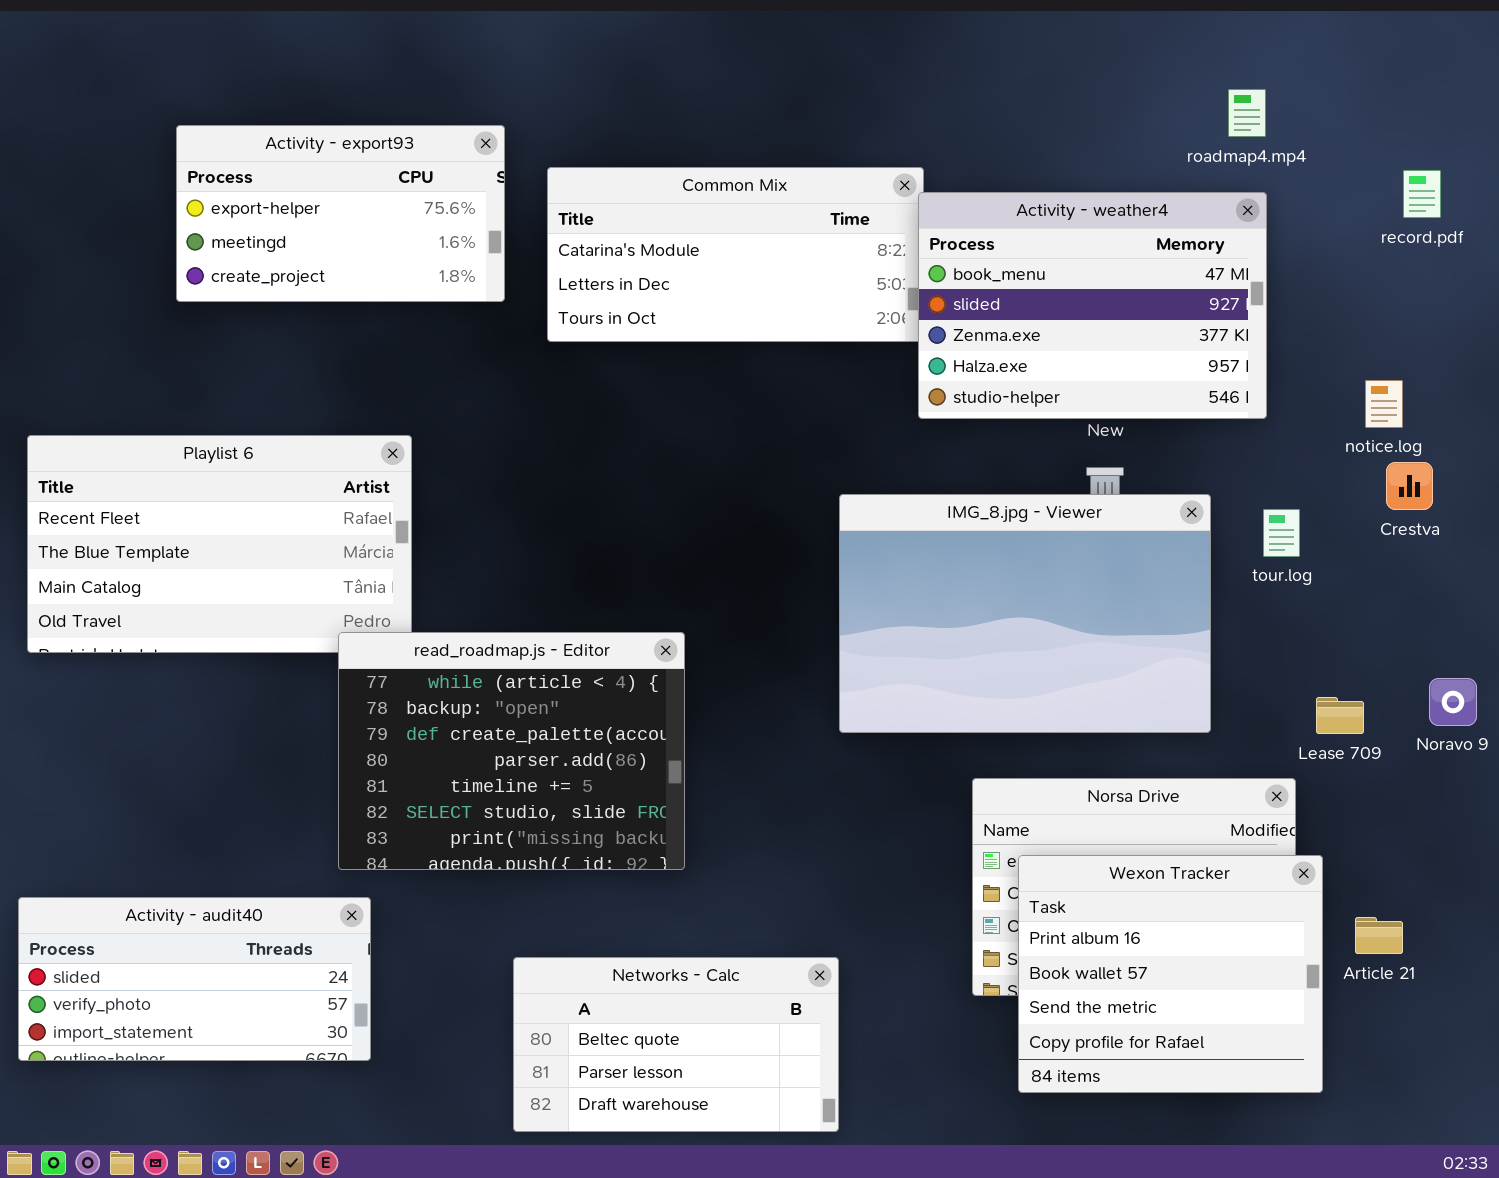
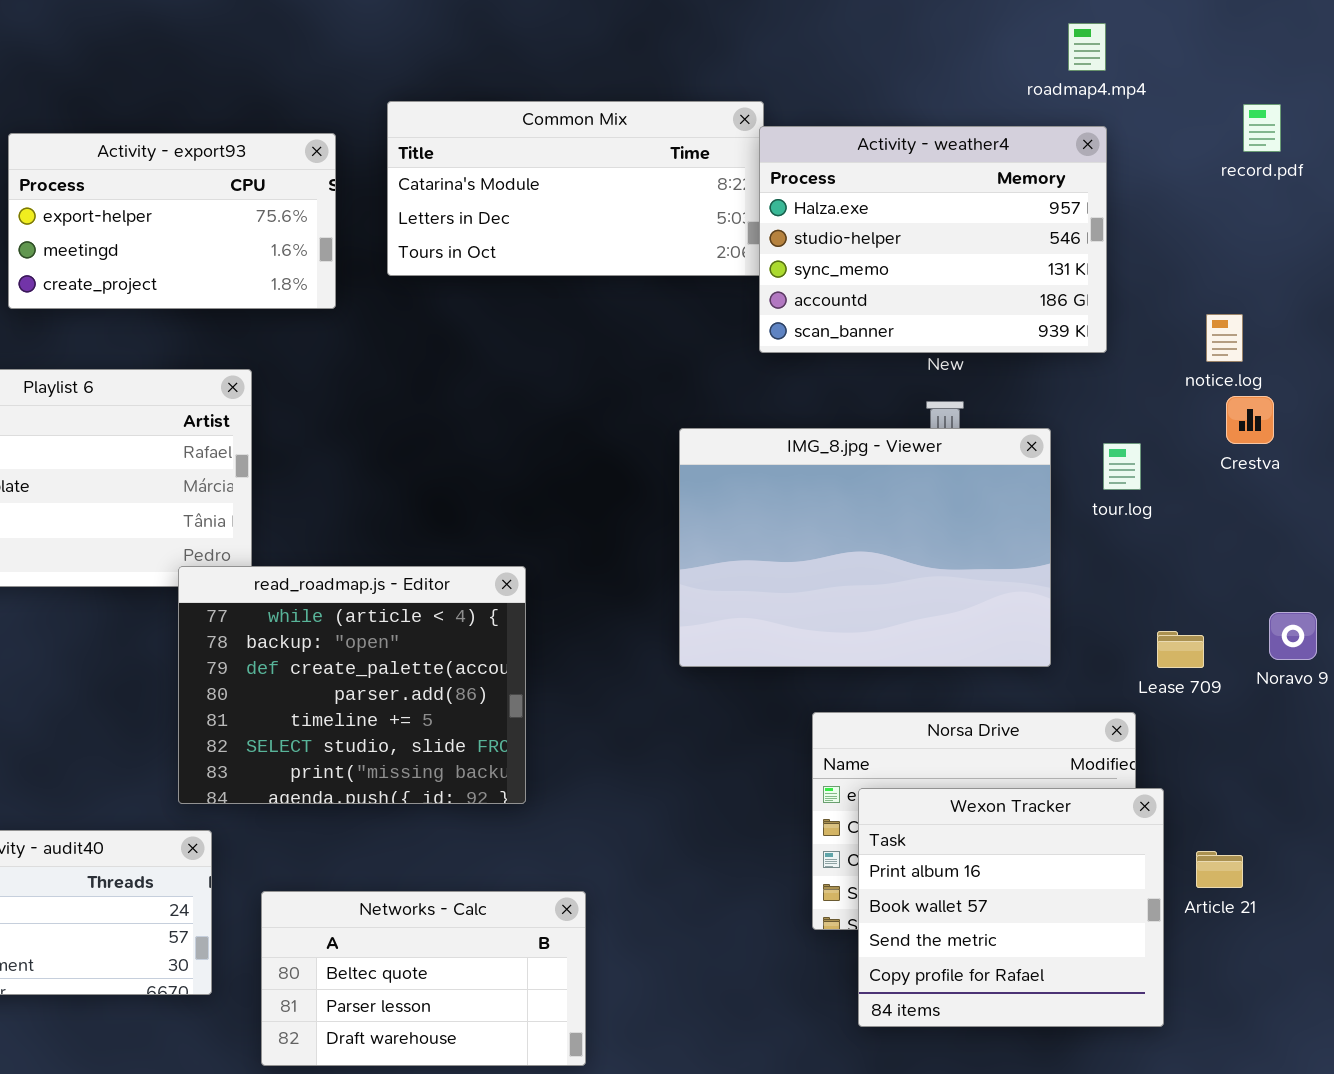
Activity - export93: [176,125,505,302] -> [8,133,336,309], moved
Activity - weather4: [918,192,1267,419] -> [759,126,1107,353], scrolled down 3 rows
Networks - Calc: [513,957,839,1132] -> [261,891,586,1066], moved

